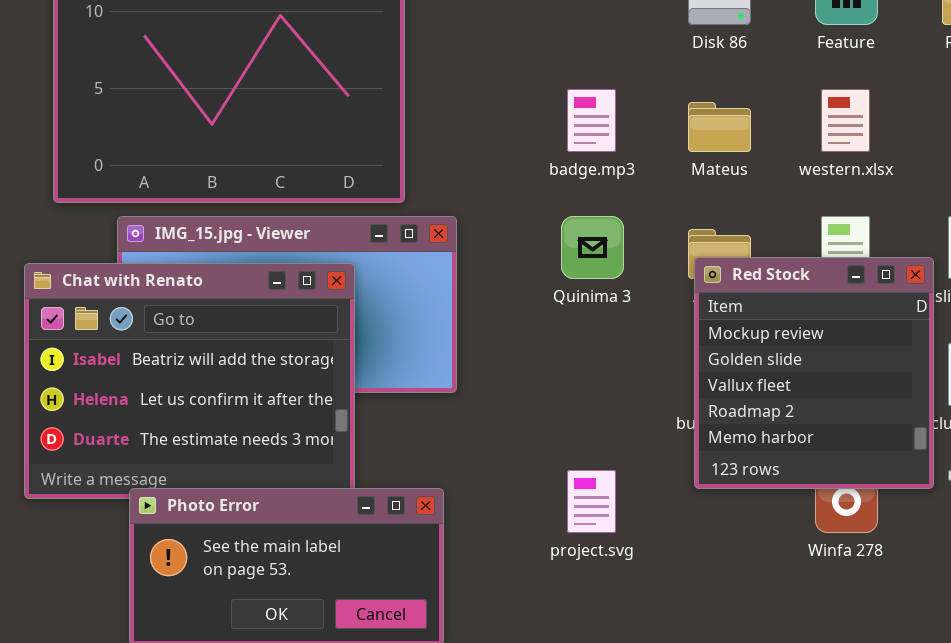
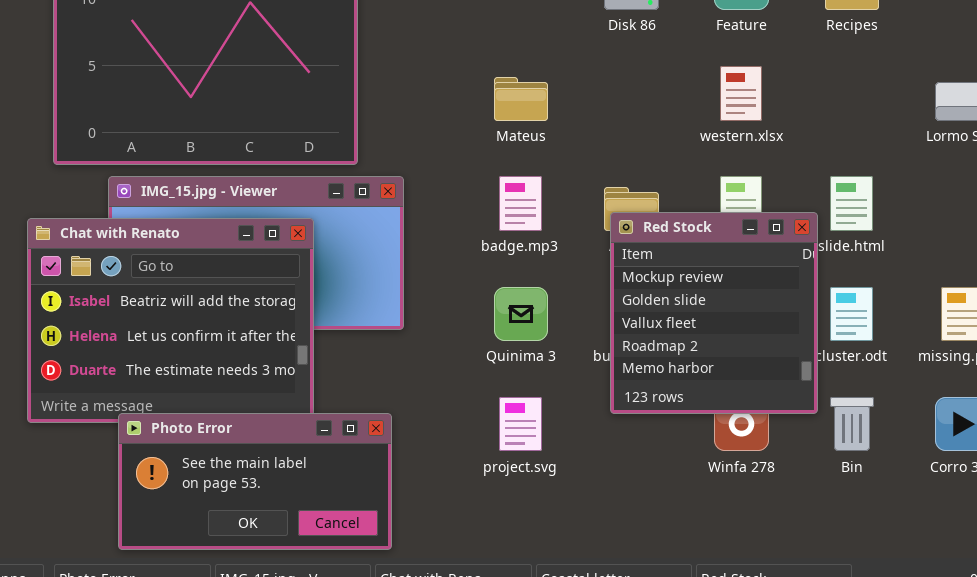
badge.mp3: [567,89,616,152] -> [499,176,542,231], moved
Mateus: [688,102,751,152] -> [494,77,548,121], moved
Quinima 3: [561,216,624,279] -> [494,287,548,341], moved

